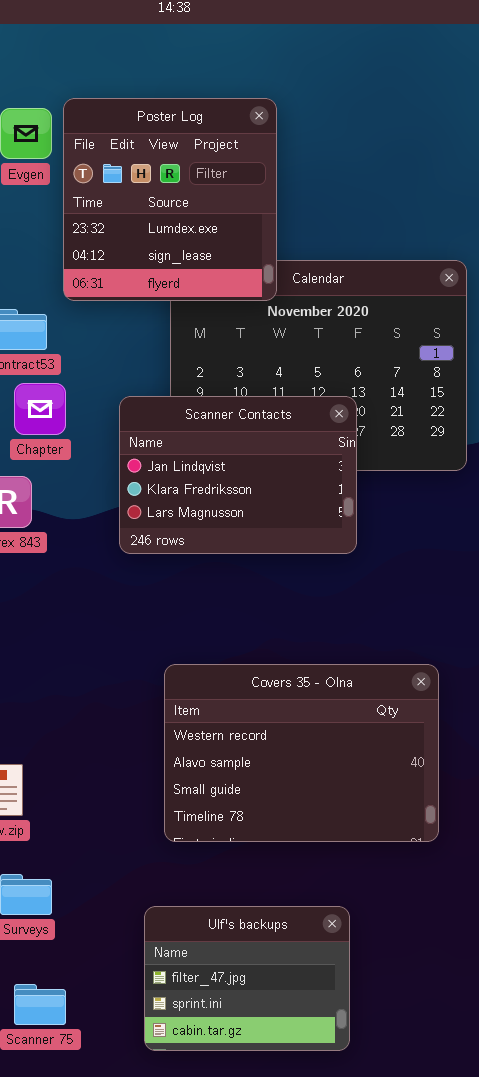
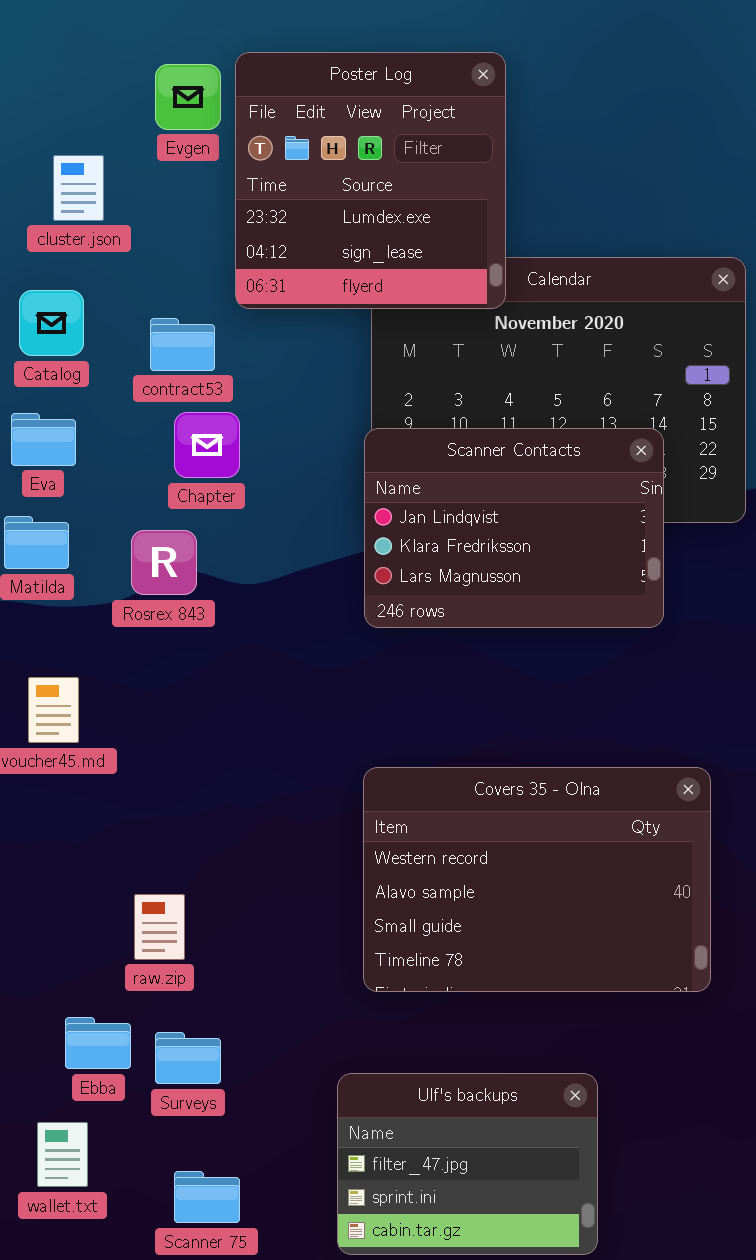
Scanner Contacts: [119,396,357,554] -> [364,428,664,628], moved

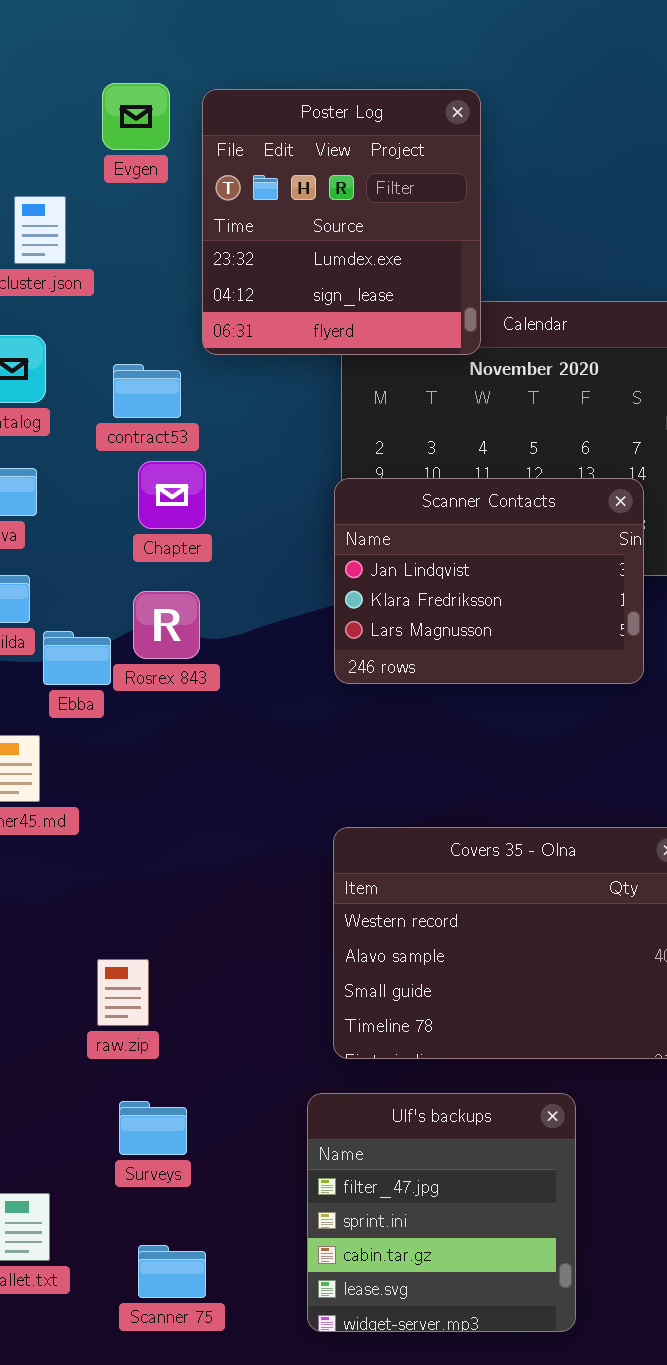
Evgen: [155,64,221,130] -> [102,83,170,150], moved
Rosrex 843: [131,530,197,595] -> [133,591,200,659], moved
Ebba: [65,1017,131,1069] -> [43,631,111,685], moved
Ulf's backups: [337,1073,598,1255] -> [307,1093,576,1332], resized

